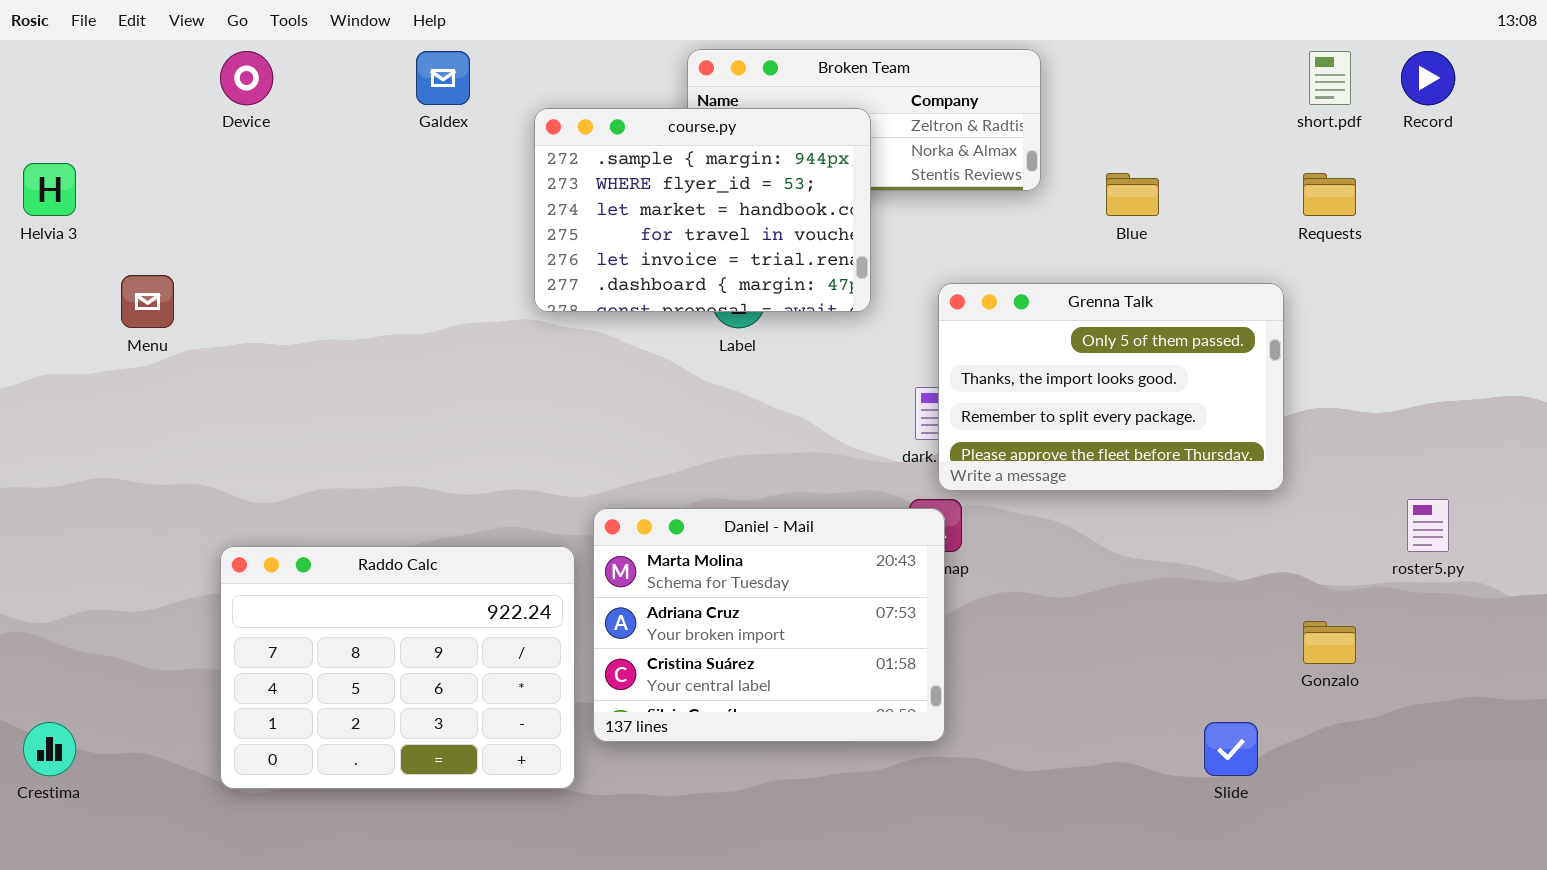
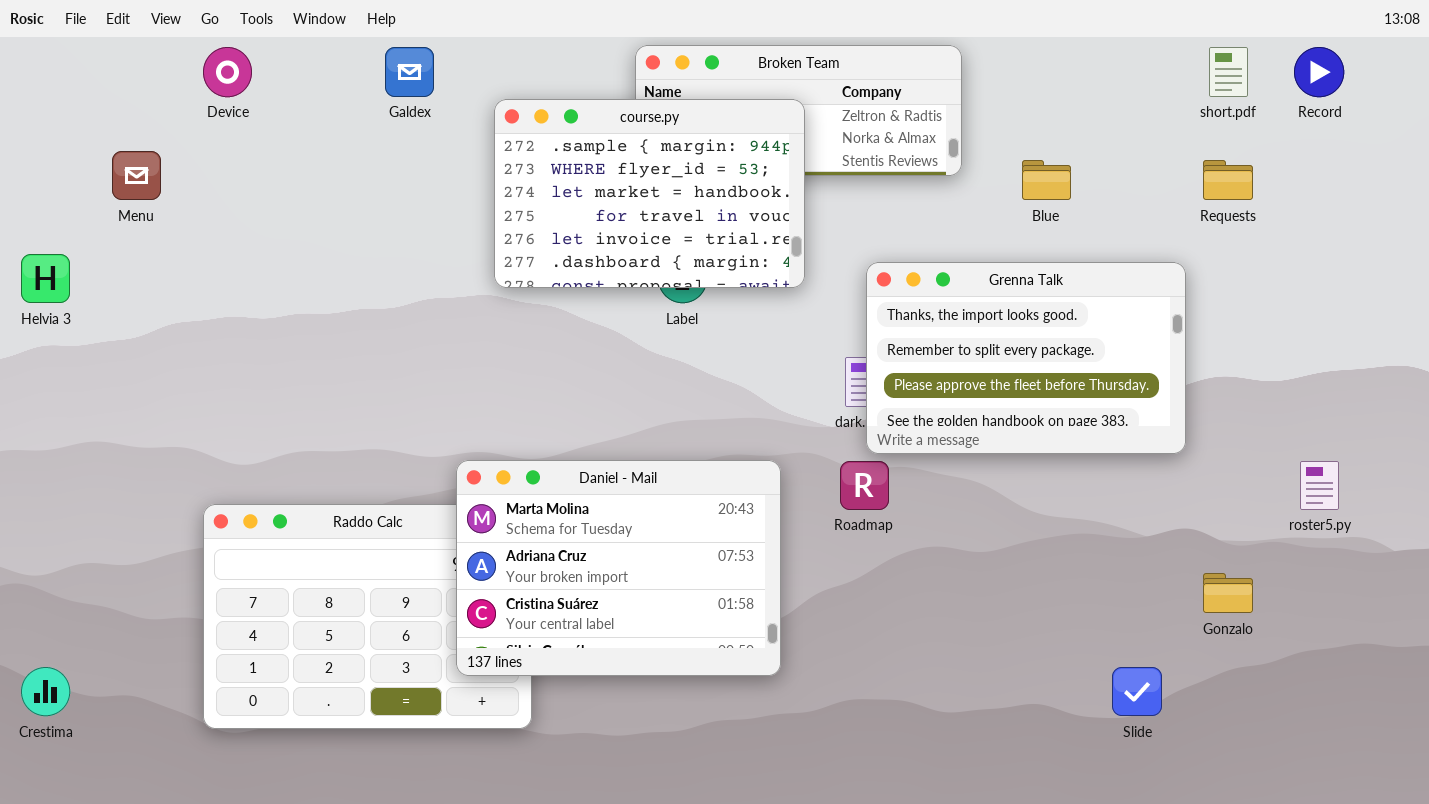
Helvia 3: [23,163,76,216] -> [21,254,70,303], moved
Menu: [121,275,174,328] -> [112,151,161,200], moved
Grenna Talk: [938,283,1284,491] -> [866,262,1186,454], scrolled down 1 row
Daniel - Mail: [593,508,945,742] -> [456,460,781,676], moved

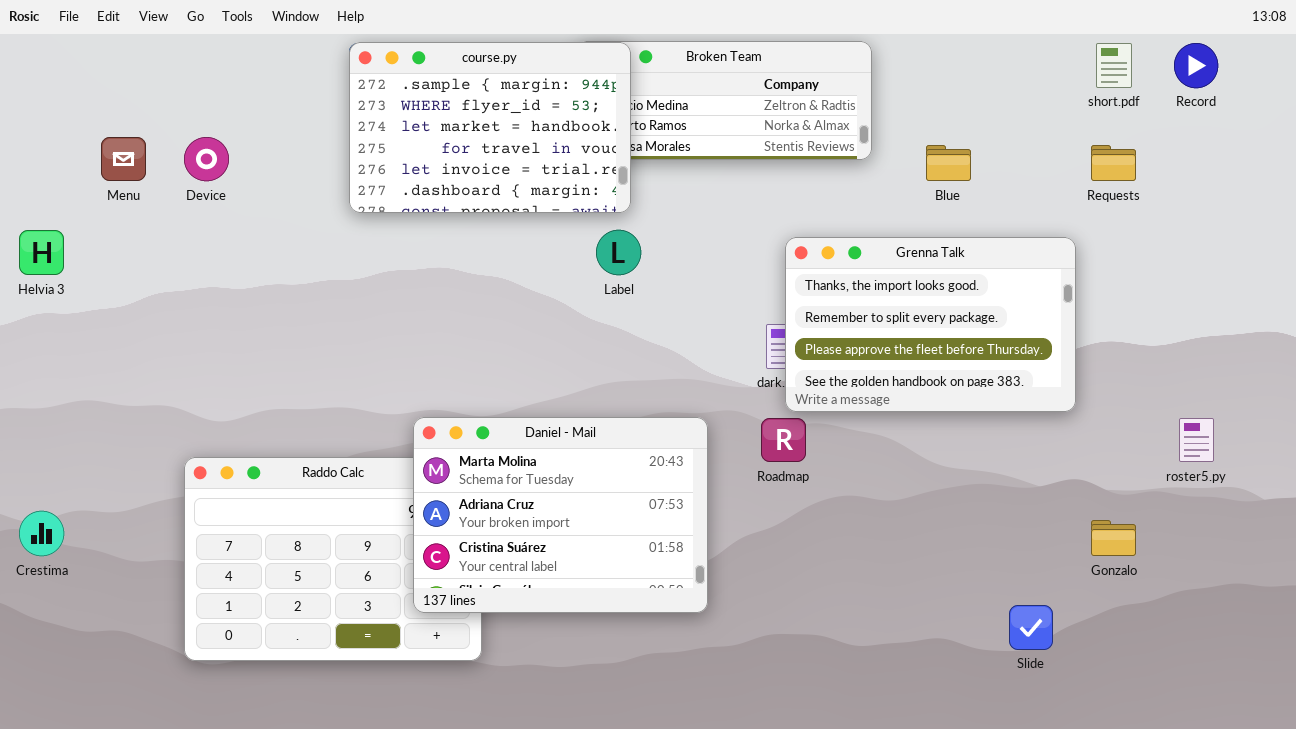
Device: [203,47,252,97] -> [184,137,229,181], moved
course.py: [494,99,805,288] -> [349,42,631,213], moved
Crestima: [21,667,70,716] -> [19,511,64,556], moved

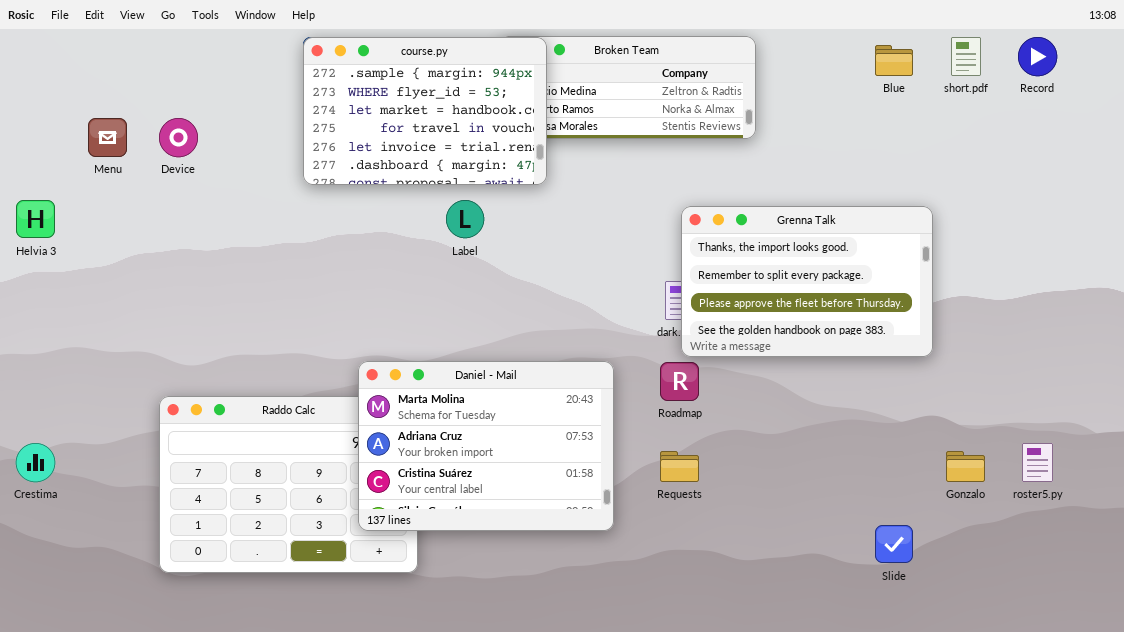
Blue: [926,145,971,181] -> [875,45,913,76], moved
Requests: [1091,145,1136,181] -> [660,451,699,482], moved
Label: [596,230,641,275] -> [446,200,484,238], moved
roster5.py: [1179,418,1214,462] -> [1022,443,1053,482], moved

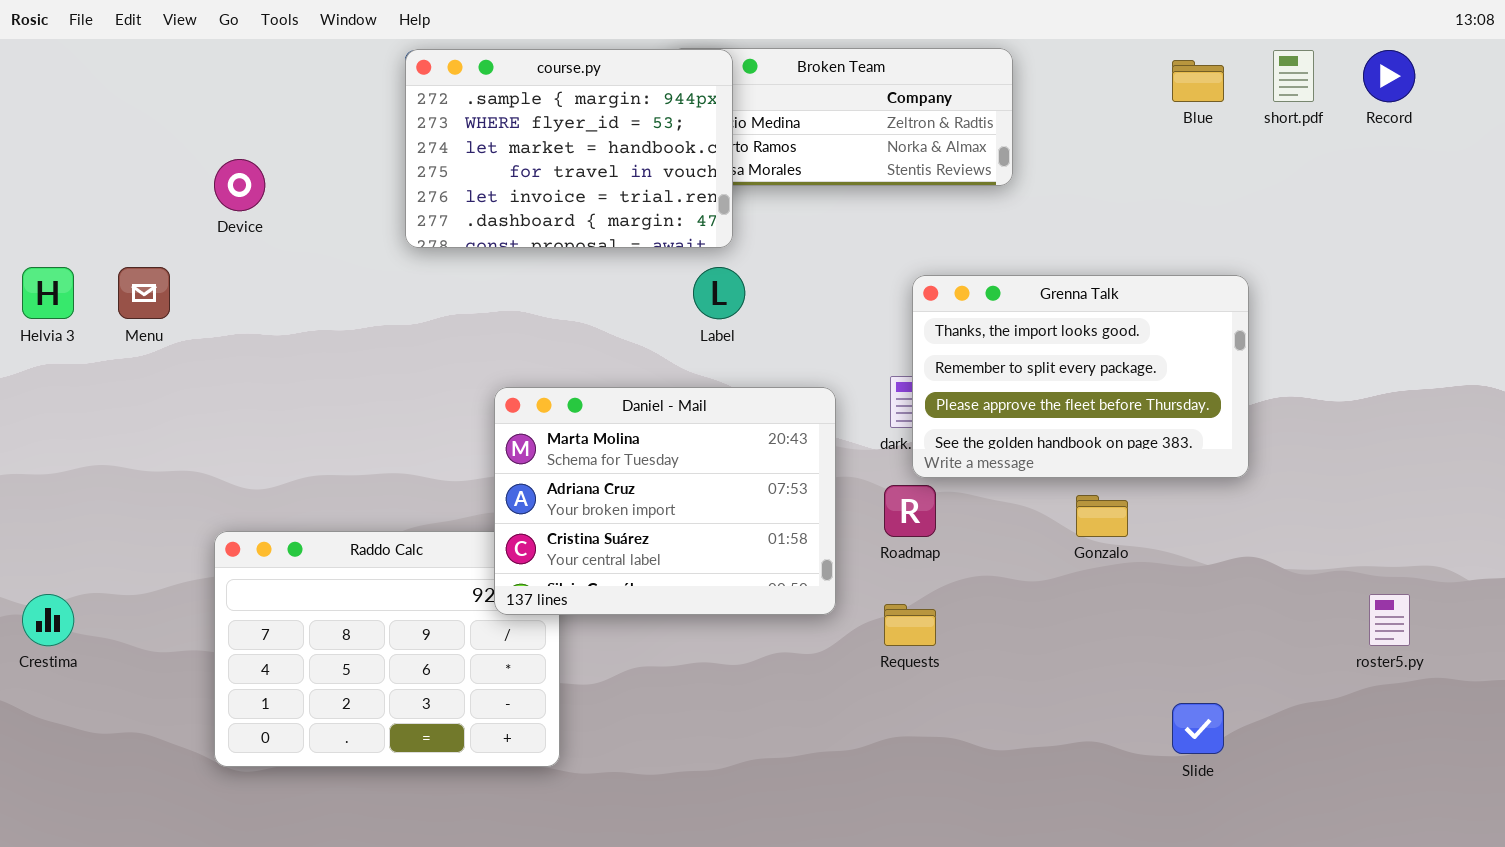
Menu: [88,118,127,157] -> [118,267,170,319], moved
Label: [446,200,484,238] -> [693,267,745,319], moved
Daniel - Mail: [358,361,614,531] -> [494,387,836,615], moved
Gonzalo: [946,451,985,482] -> [1076,495,1128,537], moved

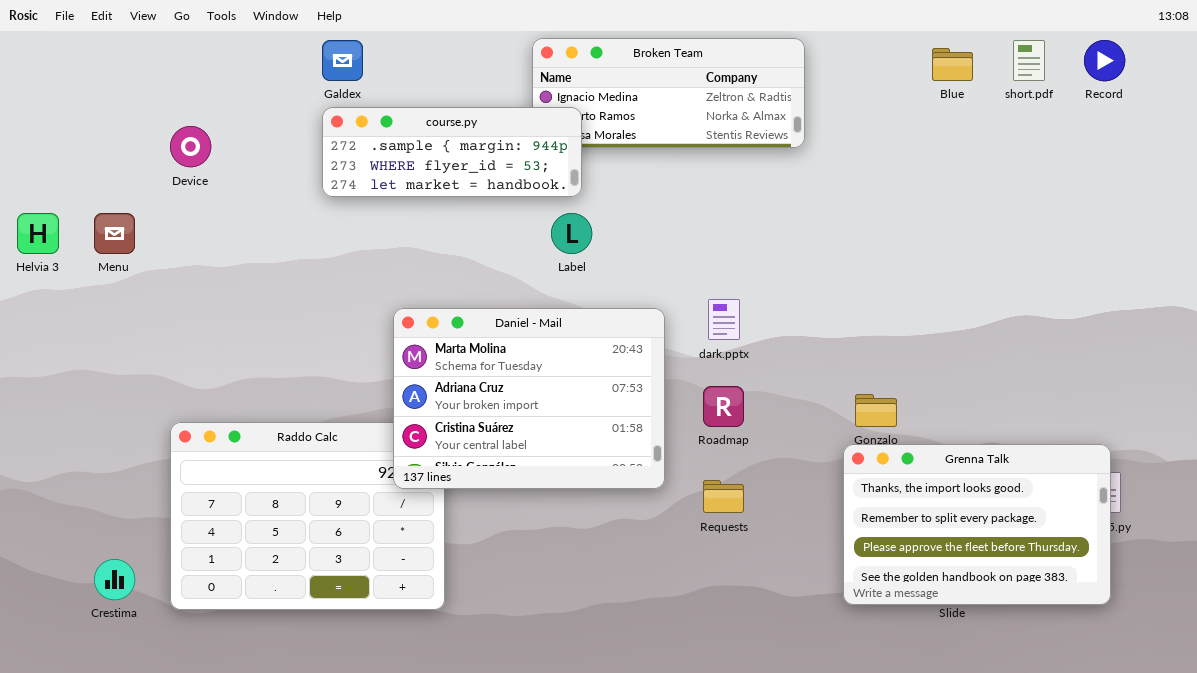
course.py: [405,49,733,248] -> [322,107,582,197], resized
Grenna Talk: [912,275,1249,478] -> [843,444,1111,605], moved
Crestima: [22,594,74,646] -> [94,559,135,600], moved

